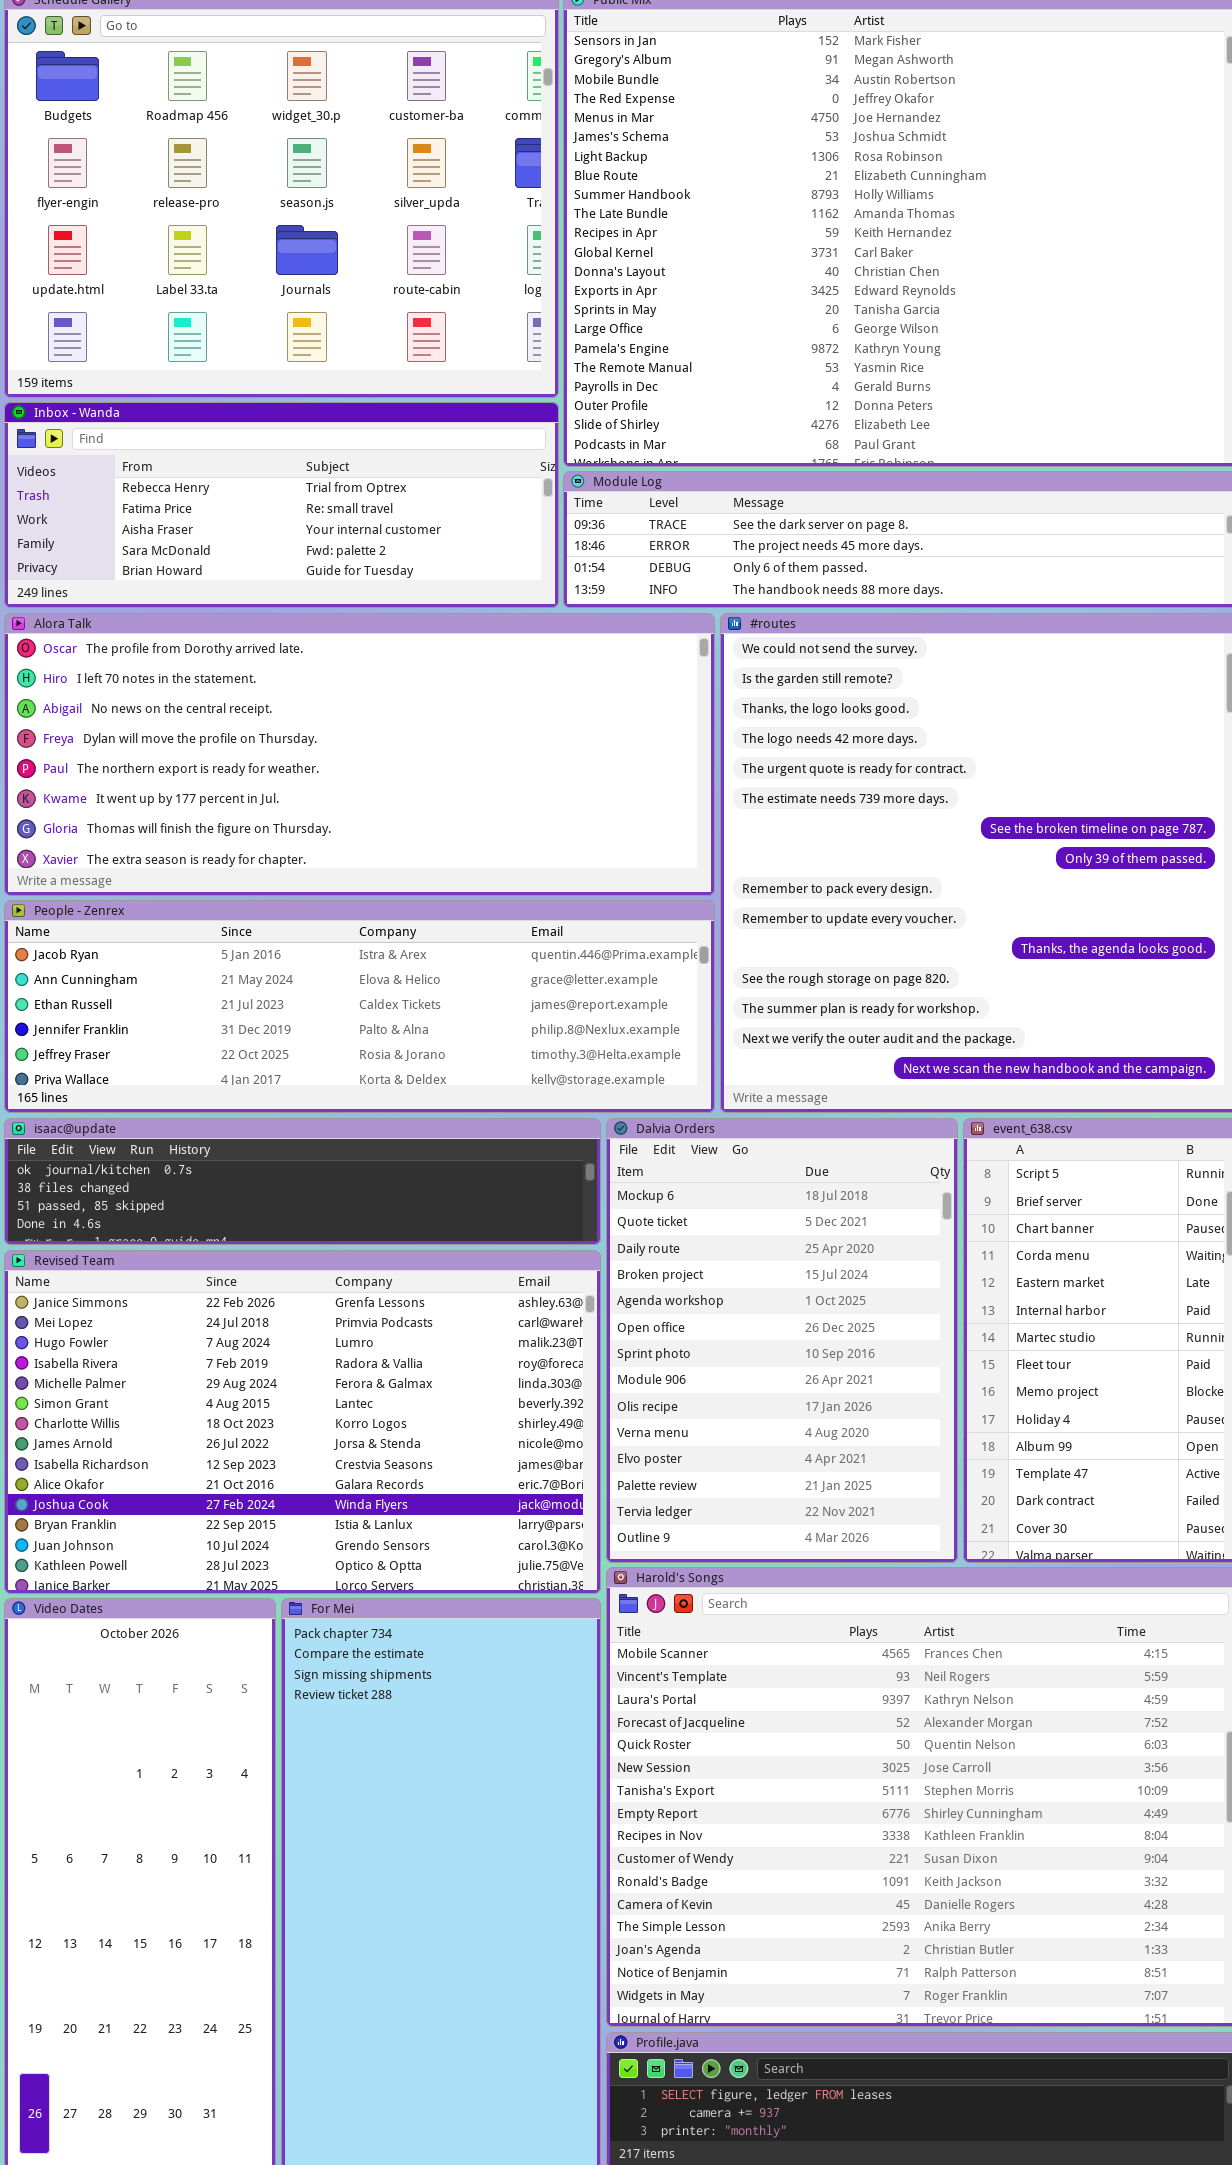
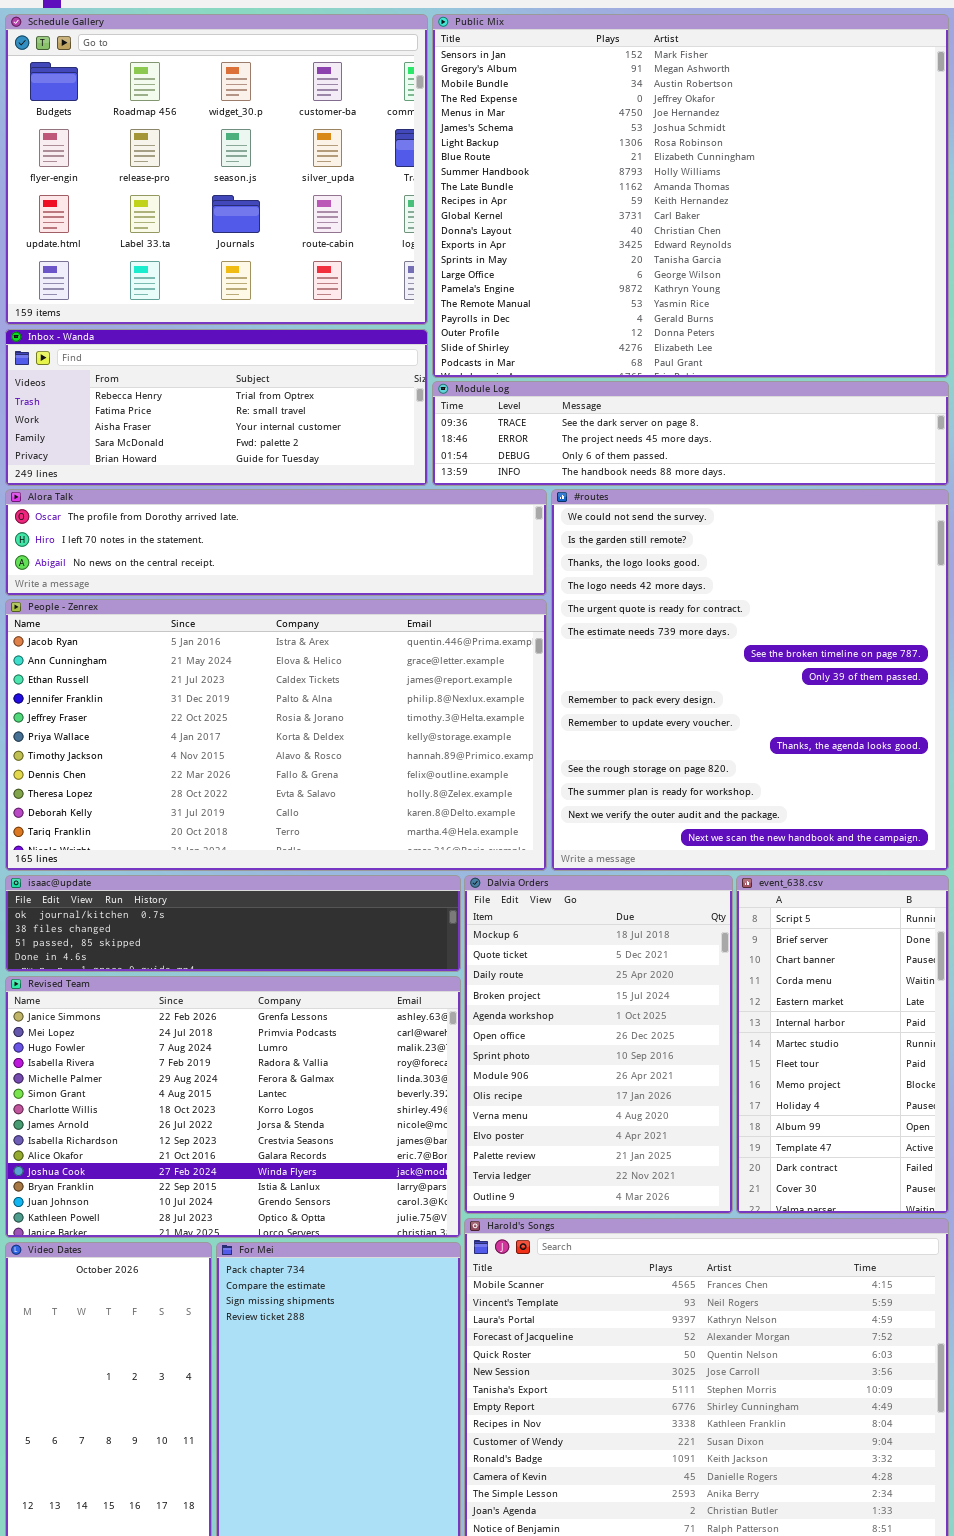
Alora Talk: [4,613,715,896] -> [5,489,547,596], resized
People - Zenrex: [4,900,715,1113] -> [5,599,547,871], resized

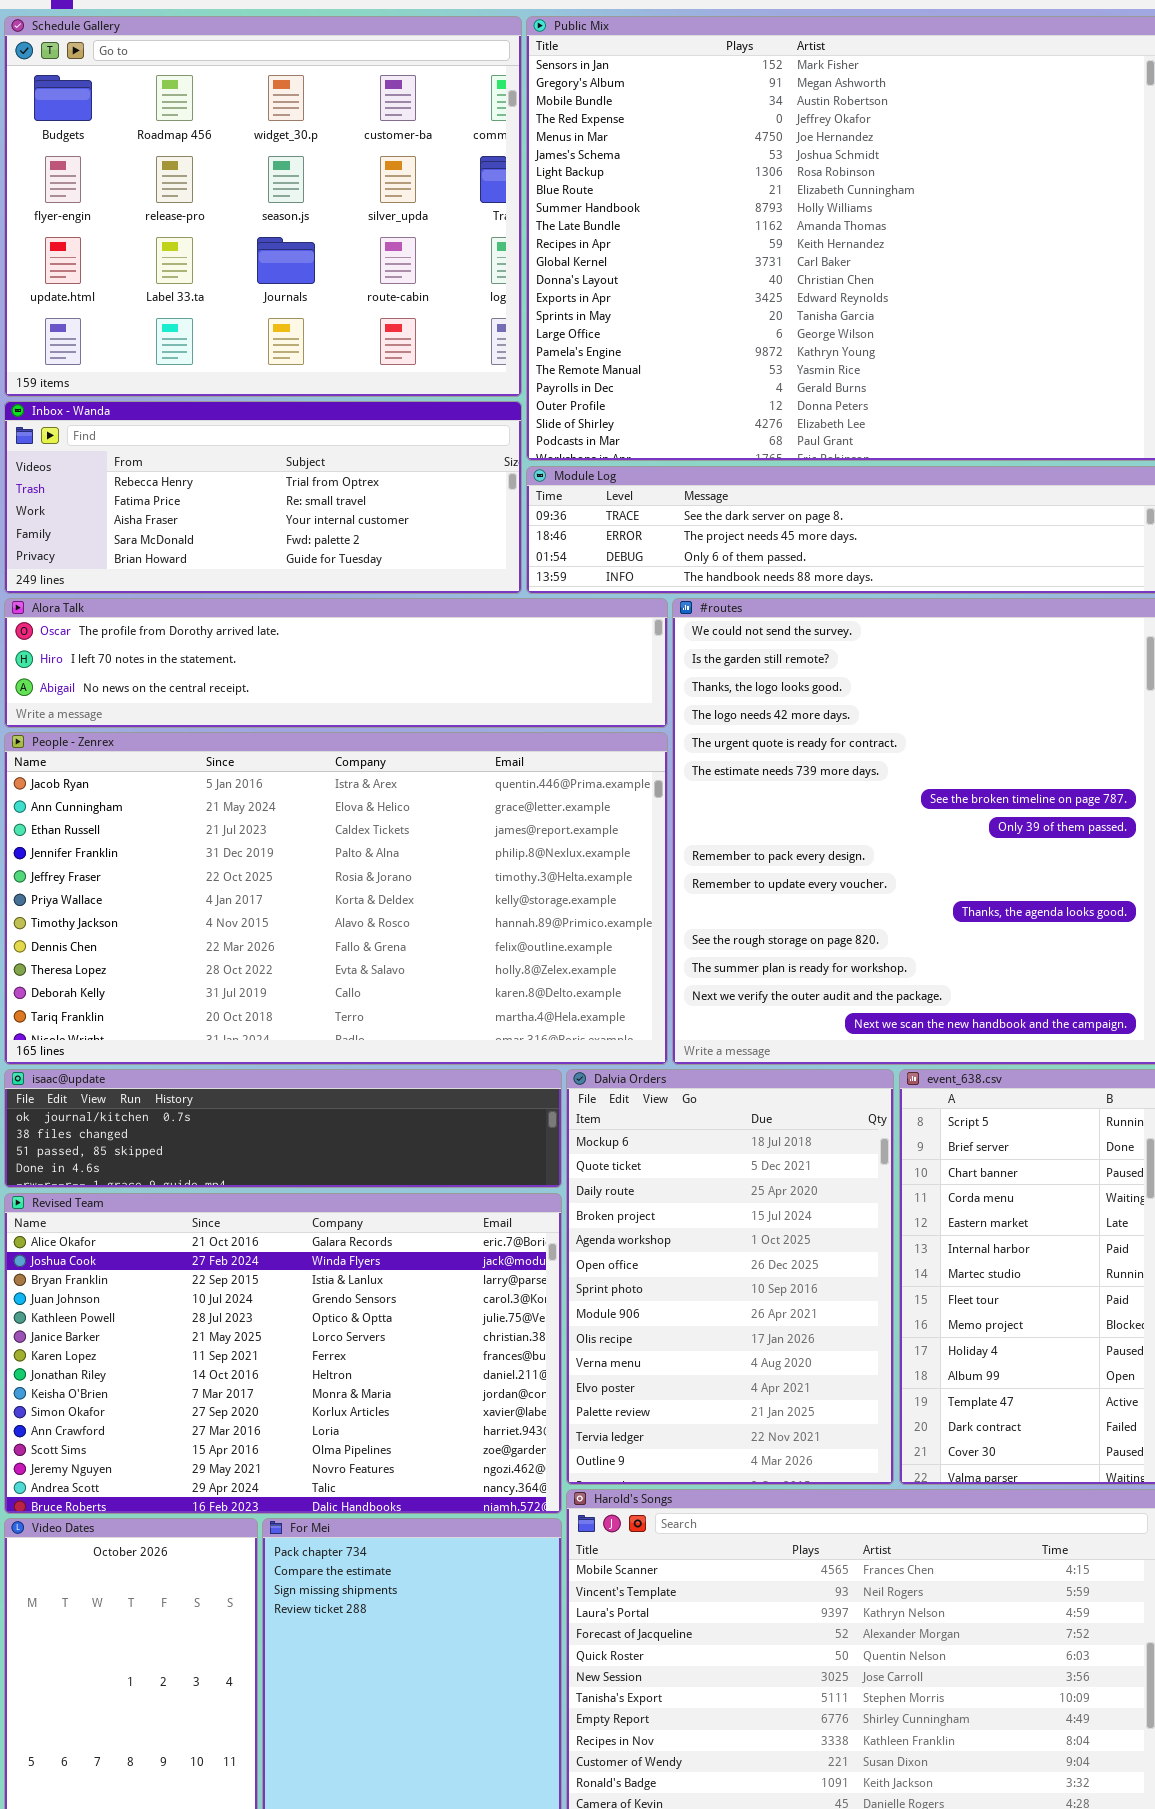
Revised Team: [5,976,461,1238] -> [4,1193,562,1514], scrolled down 9 rows

